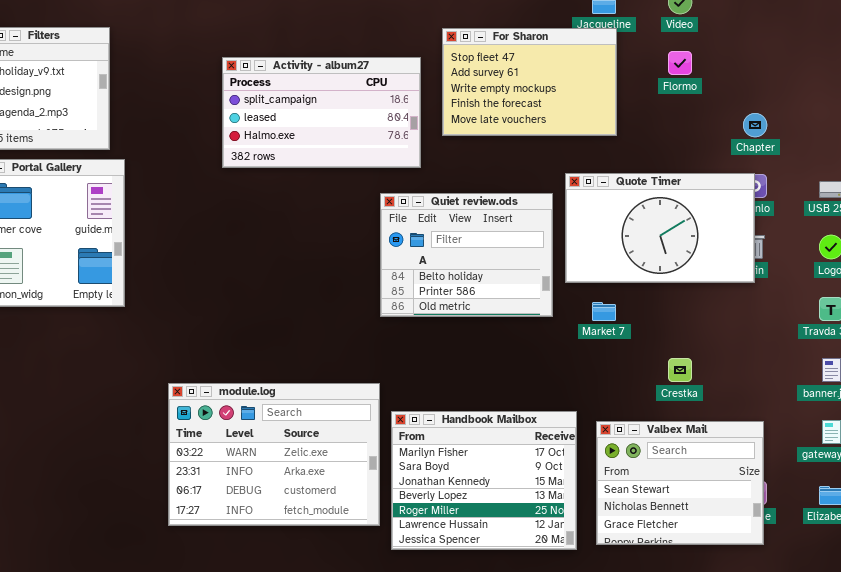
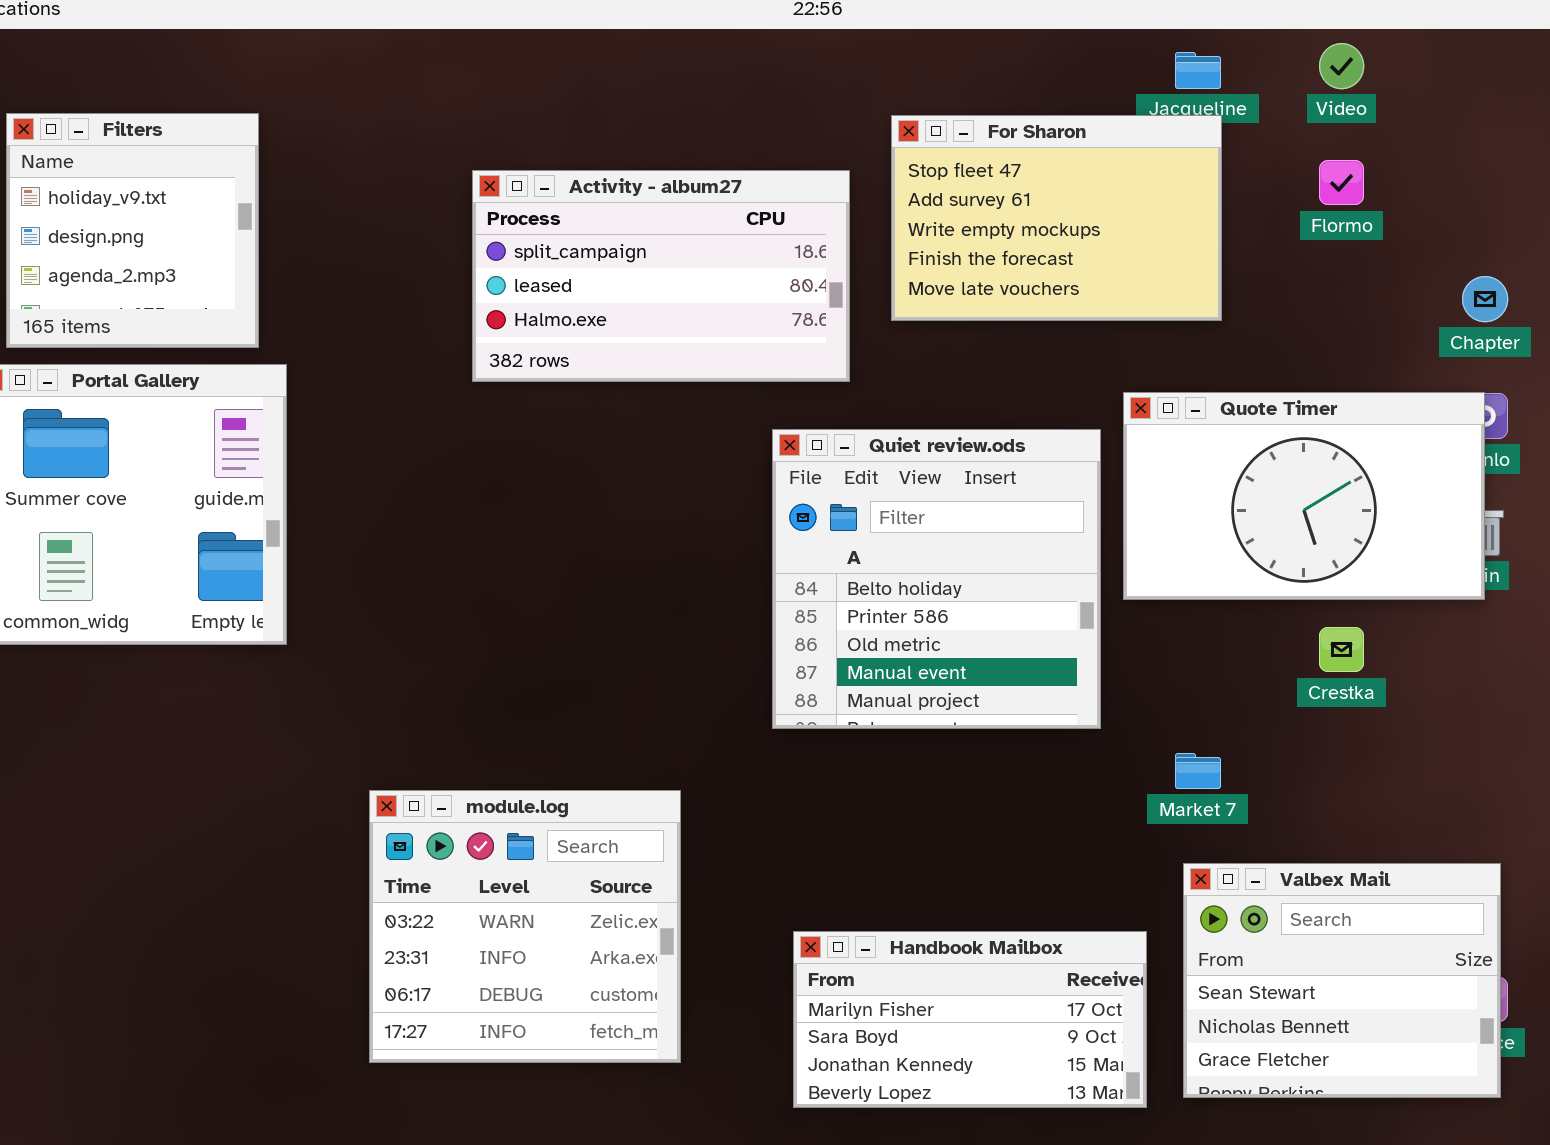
Quiet review.ods: [380,193,553,317] -> [772,429,1101,729], resized
Market 7: [592,302,616,321] -> [1175,753,1221,789], moved
Crestka: [668,358,692,382] -> [1319,627,1364,672], moved
module.log: [168,383,380,526] -> [369,790,681,1063], resized
Handbook Mailbox: [391,411,577,550] -> [793,931,1147,1108], resized

